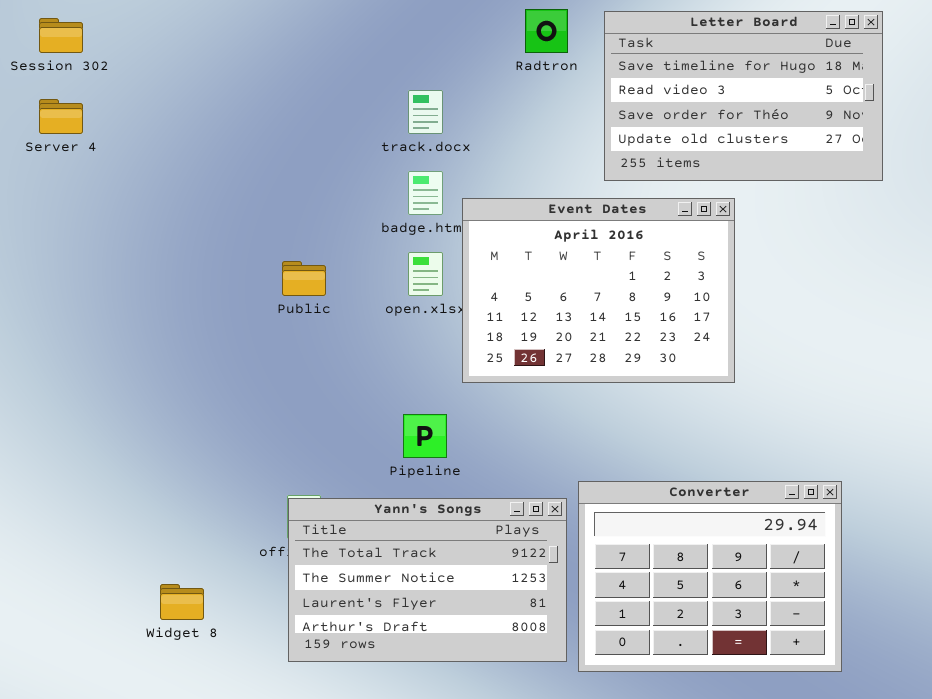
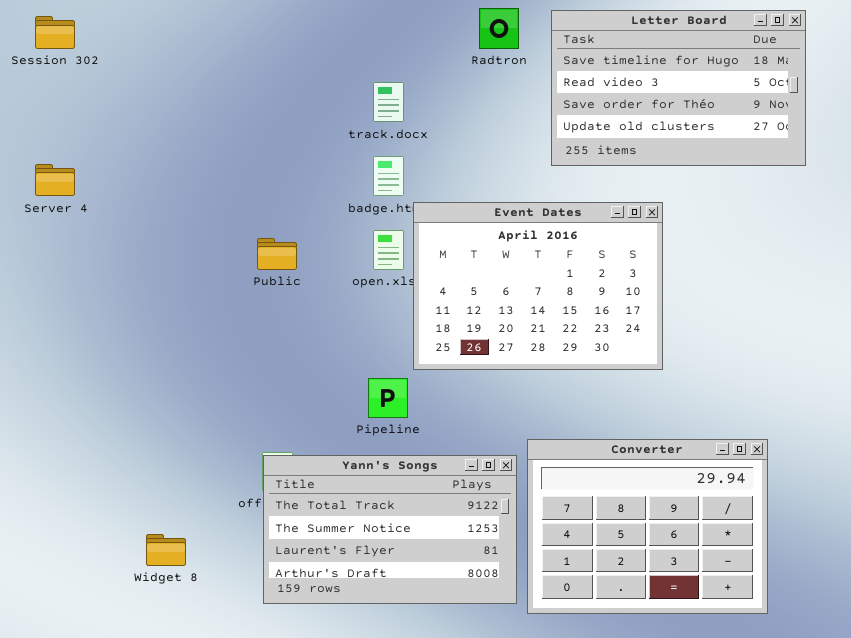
Server 4: [39,99,83,134] -> [35,164,75,196], moved
Event Dates: [462,198,735,383] -> [413,202,663,370], moved

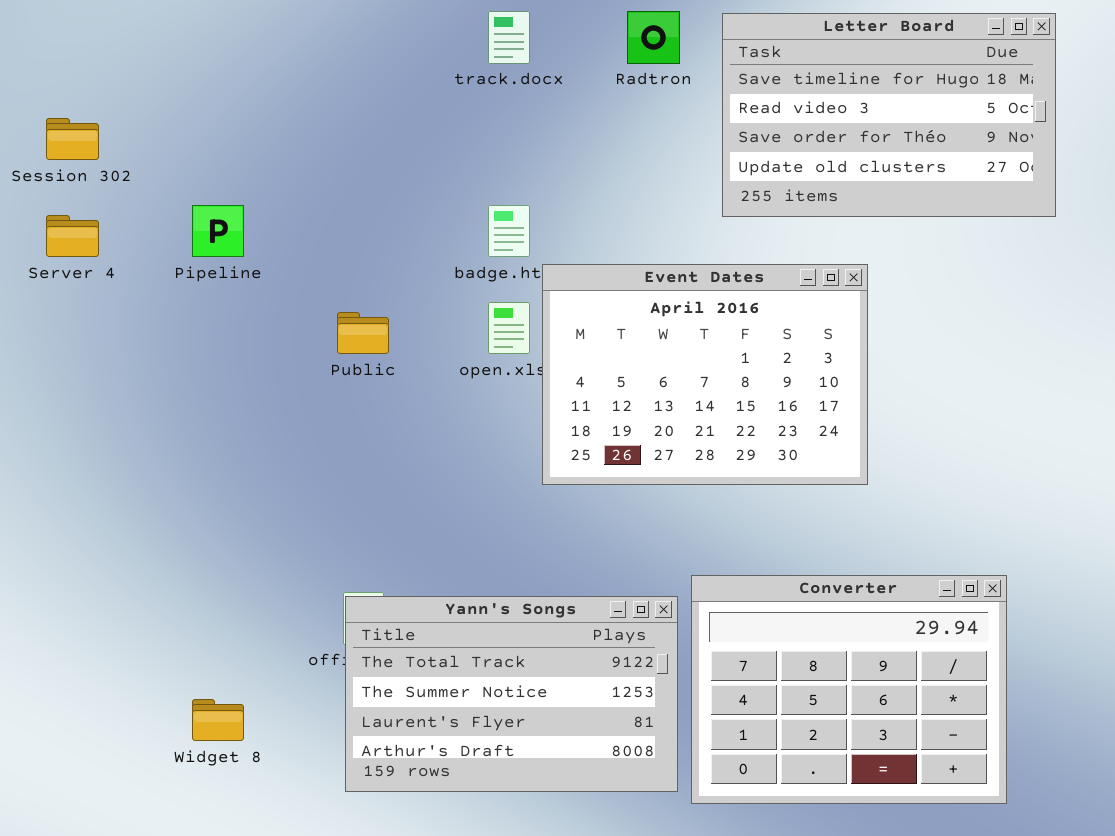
Session 302: [35,16,75,49] -> [46,118,99,160], moved
track.docx: [373,82,404,122] -> [488,11,530,64], moved
Pipeline: [368,378,408,418] -> [192,205,244,257], moved

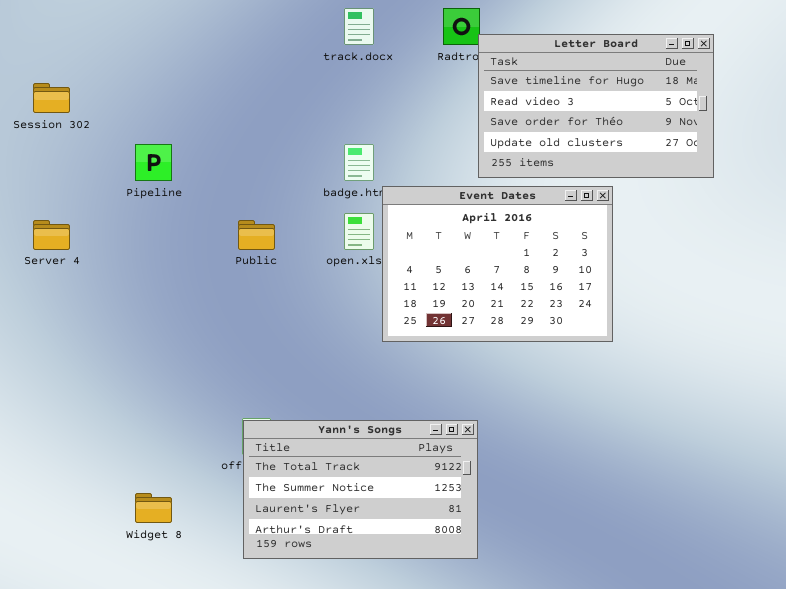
Letter Board: [722,13,1056,217] -> [478,34,714,178], moved
Server 4: [46,215,99,257] -> [33,220,70,250], moved
Converter: [691,575,1007,804] -> none, closed

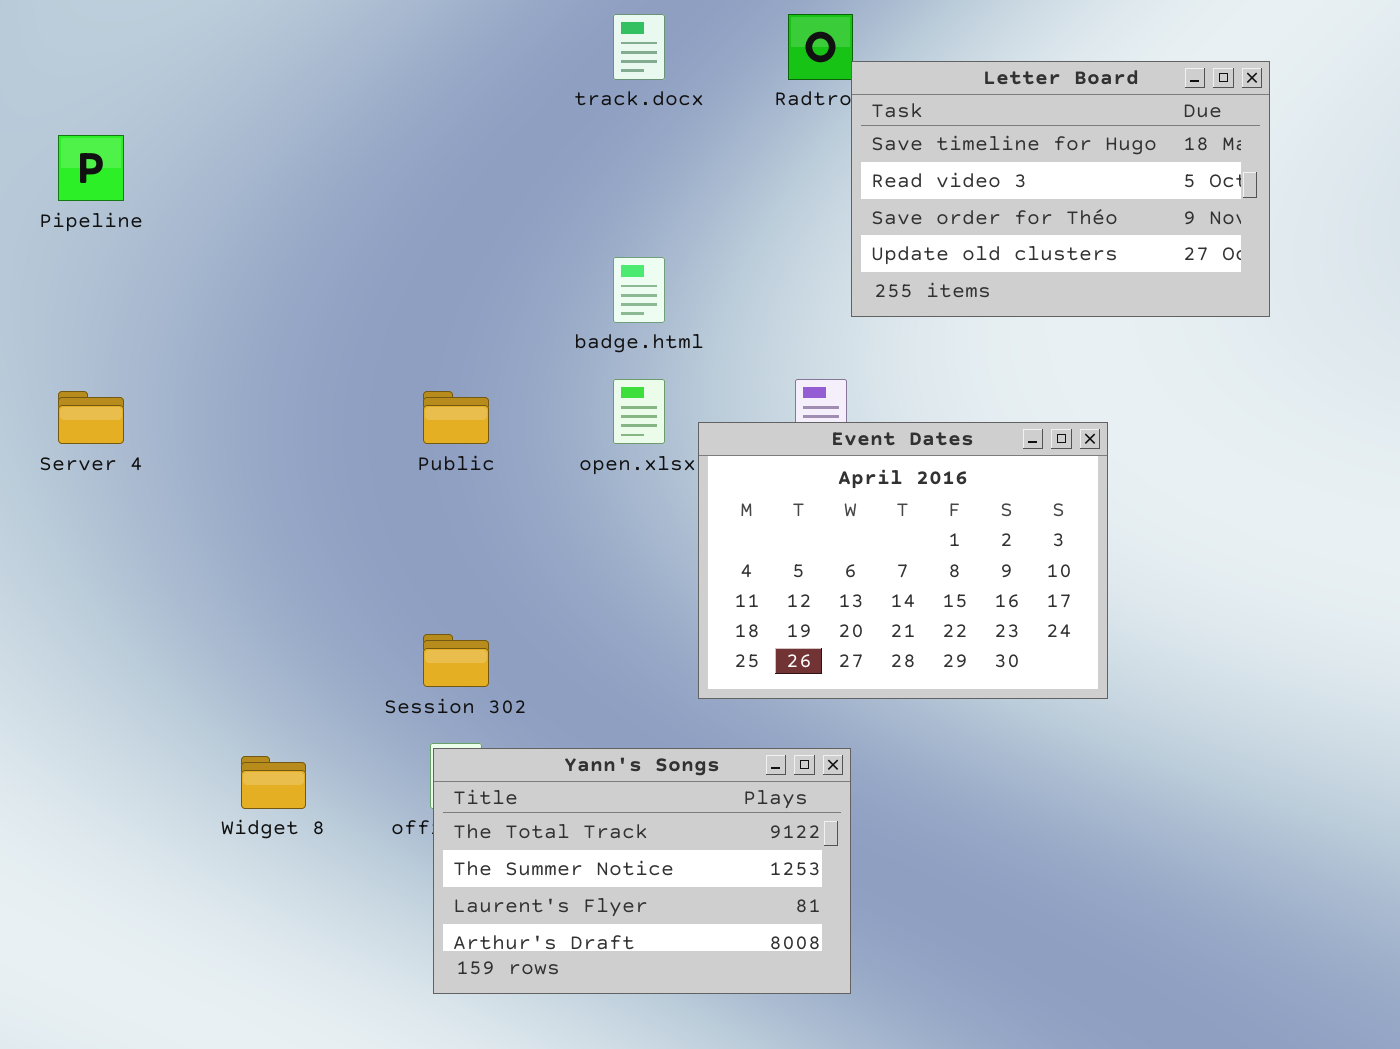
Session 302: [33,83,70,113] -> [423,634,489,687], moved
Pipeline: [135,144,172,181] -> [58,135,124,201], moved
Event Dates: [382,186,613,342] -> [698,422,1108,699], moved
Widget 8: [135,493,172,523] -> [241,756,306,809], moved

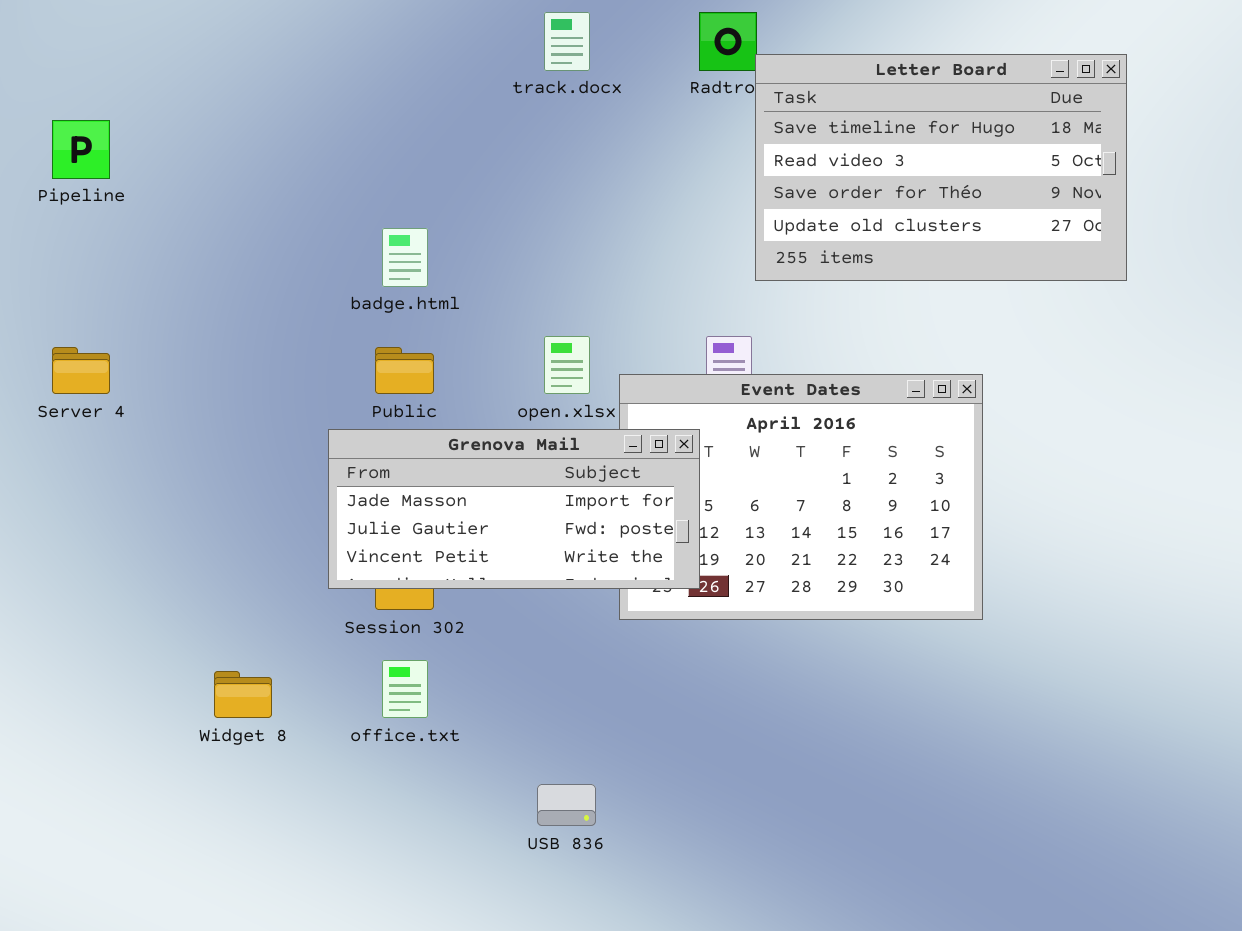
badge.html: [613,257,665,323] -> [382,228,428,287], moved
Grenova Mail: none -> [328,429,700,589], opened
Yann's Songs: [433,748,851,994] -> none, closed

